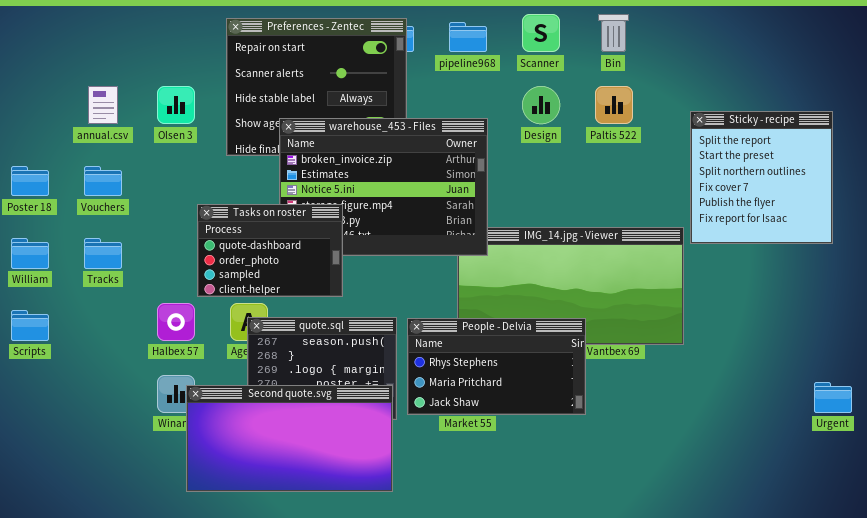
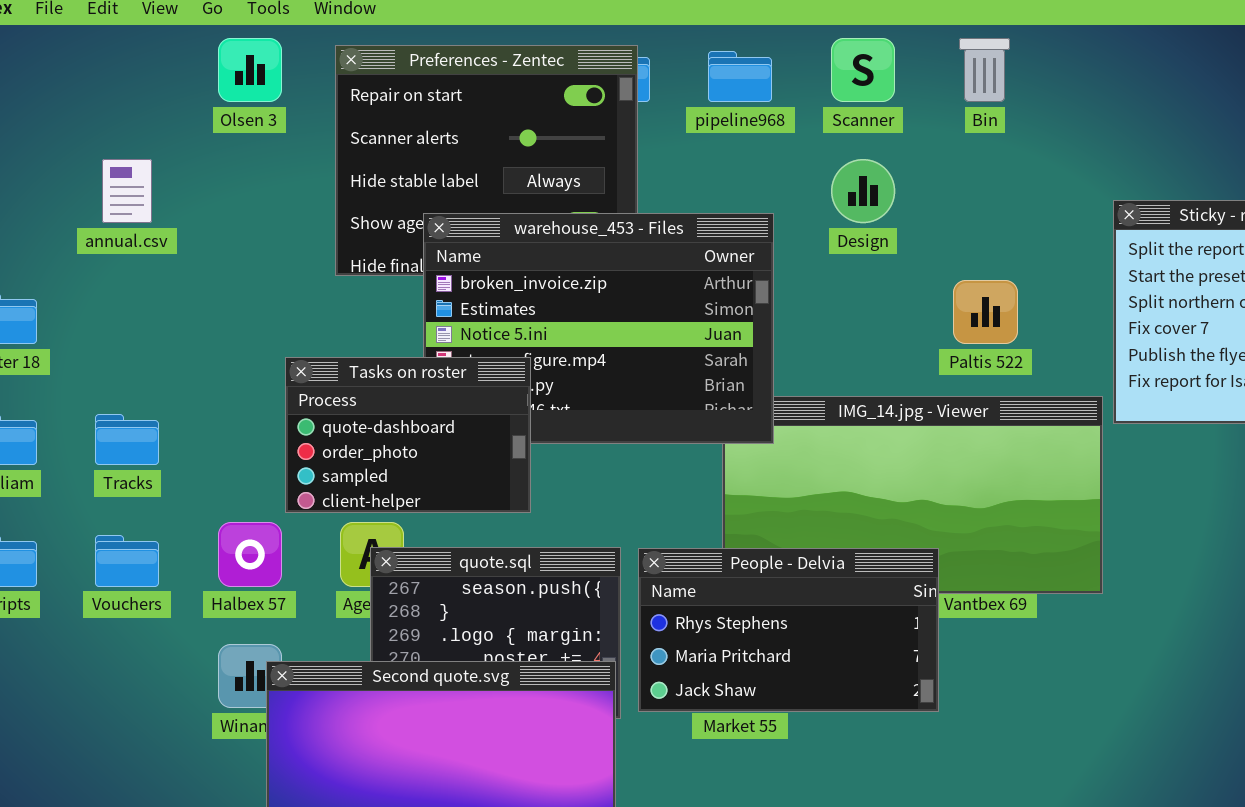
Olsen 3: [157,86,195,124] -> [218,38,282,102], moved
Paltis 522: [595,86,633,124] -> [953,280,1018,344], moved
Vouchers: [84,166,122,196] -> [95,535,159,587], moved

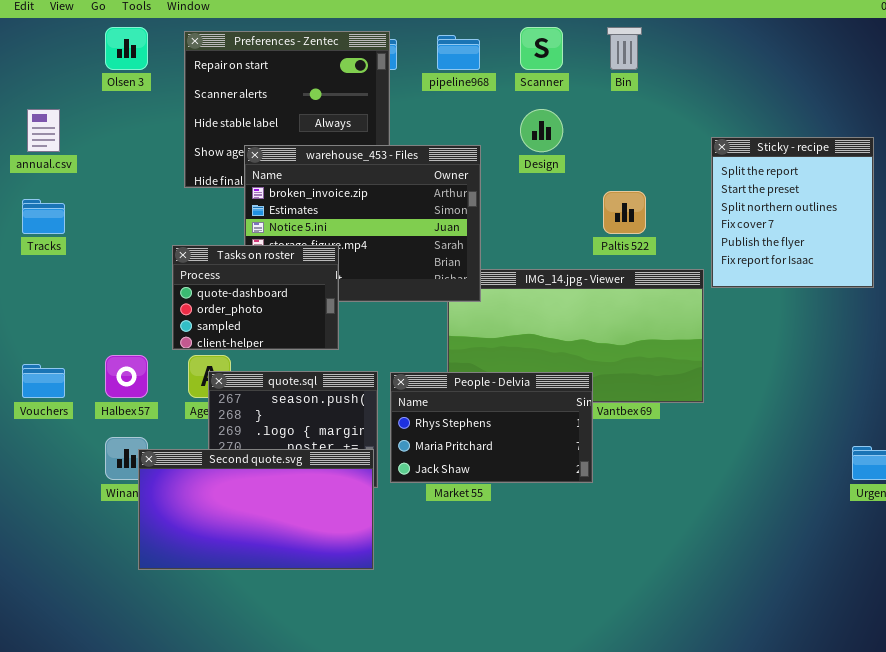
Tasks on roster: [285,357,531,513] -> [172,245,339,350], moved
Tracks: [95,414,159,465] -> [22,199,65,234], moved

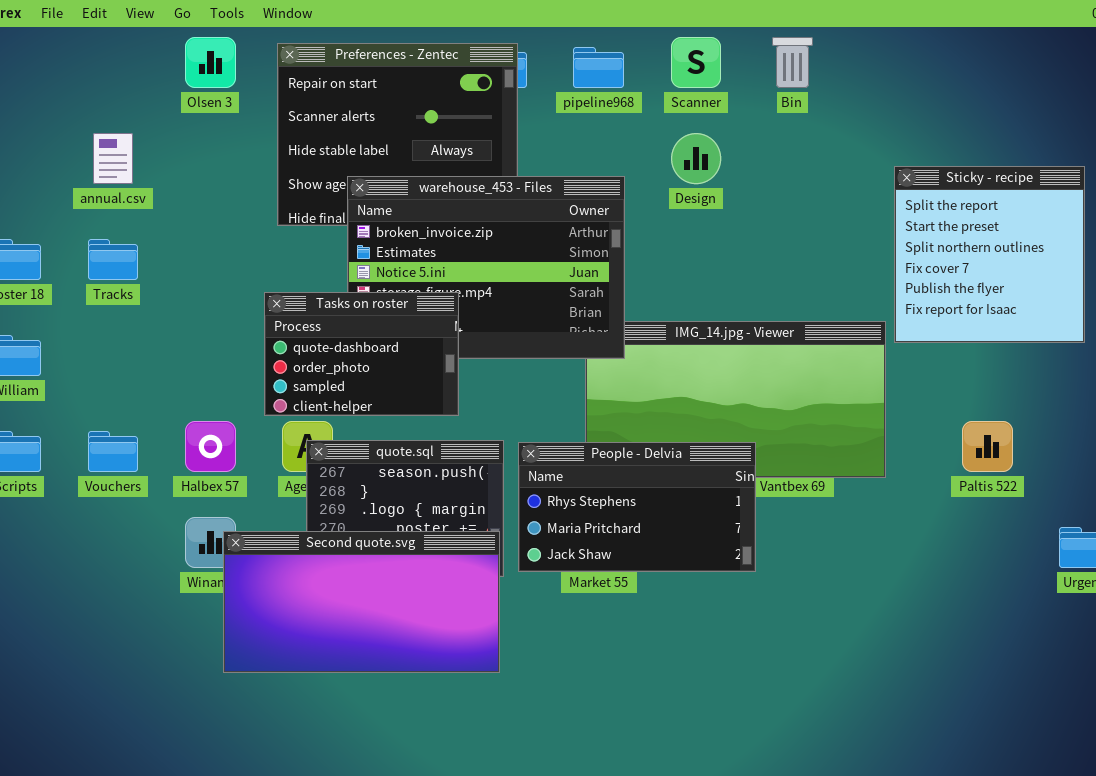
Paltis 522: [603,191,646,234] -> [962,421,1013,472], moved

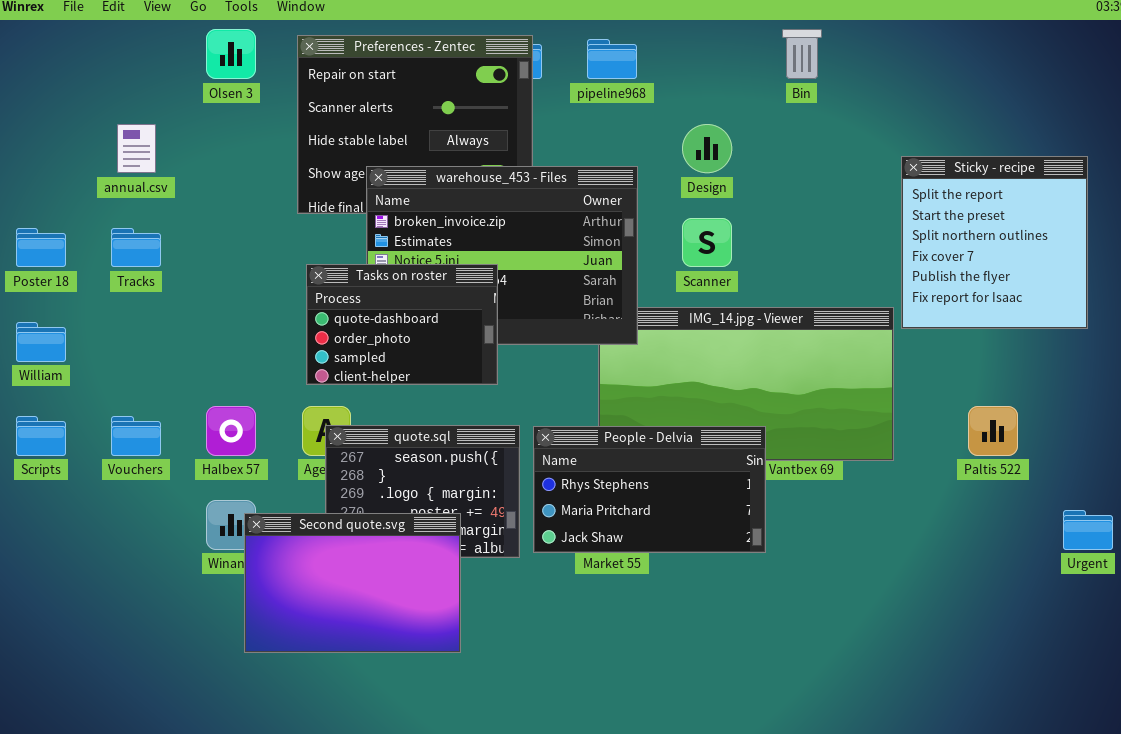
Scanner: [671,37,721,88] -> [682,218,732,267], moved
Tasks on roster: [264,292,459,416] -> [306,264,498,385], moved
Second quote.svg: [223,531,500,673] -> [244,513,461,653], resized

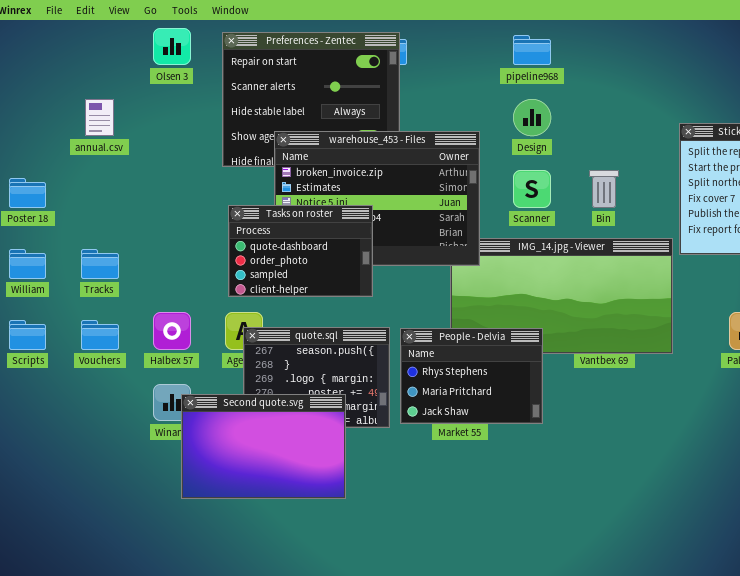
Bin: [782,29,822,79] -> [589,170,619,208], moved
pipeline968: [587,39,637,79] -> [513,35,551,65], moved
Tracks: [111,228,161,267] -> [81,249,119,279], moved
People - Delvia: [533,426,766,553] -> [400,328,543,424], resized

